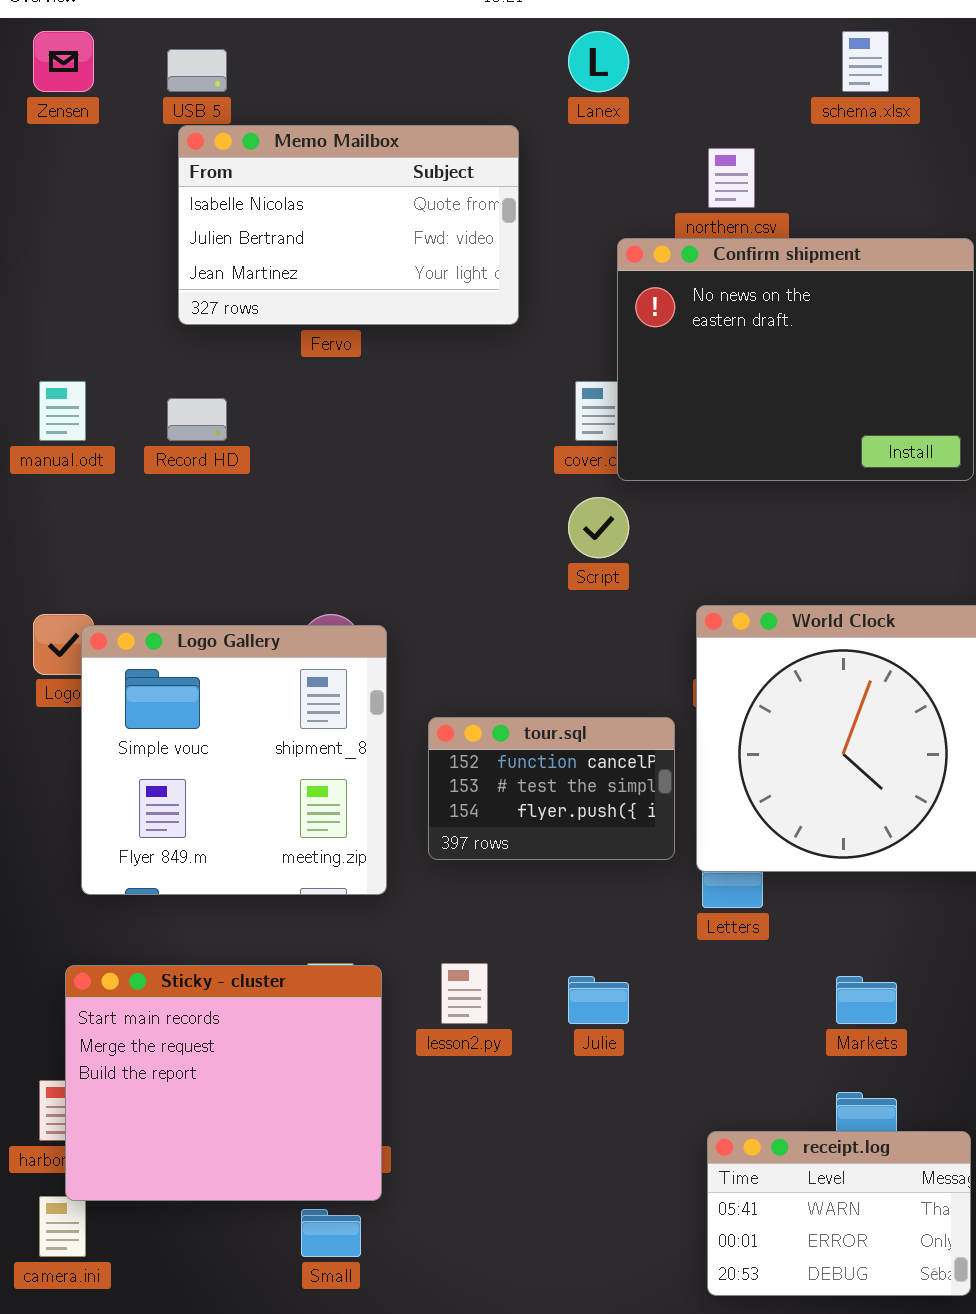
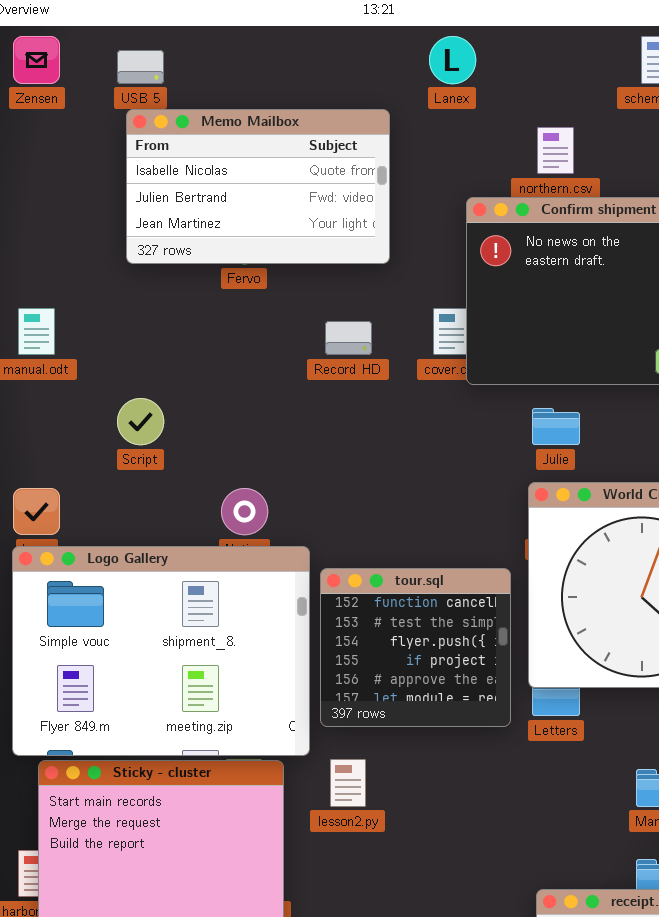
Record HD: [167,398,227,441] -> [325,321,372,355], moved
Script: [568,497,629,558] -> [117,398,164,445], moved
Logo Gallery: [81,625,387,895] -> [12,546,310,756], moved, resized
tour.sql: [428,717,675,860] -> [320,568,511,727], resized
Julie: [568,976,629,1024] -> [532,408,580,445], moved

